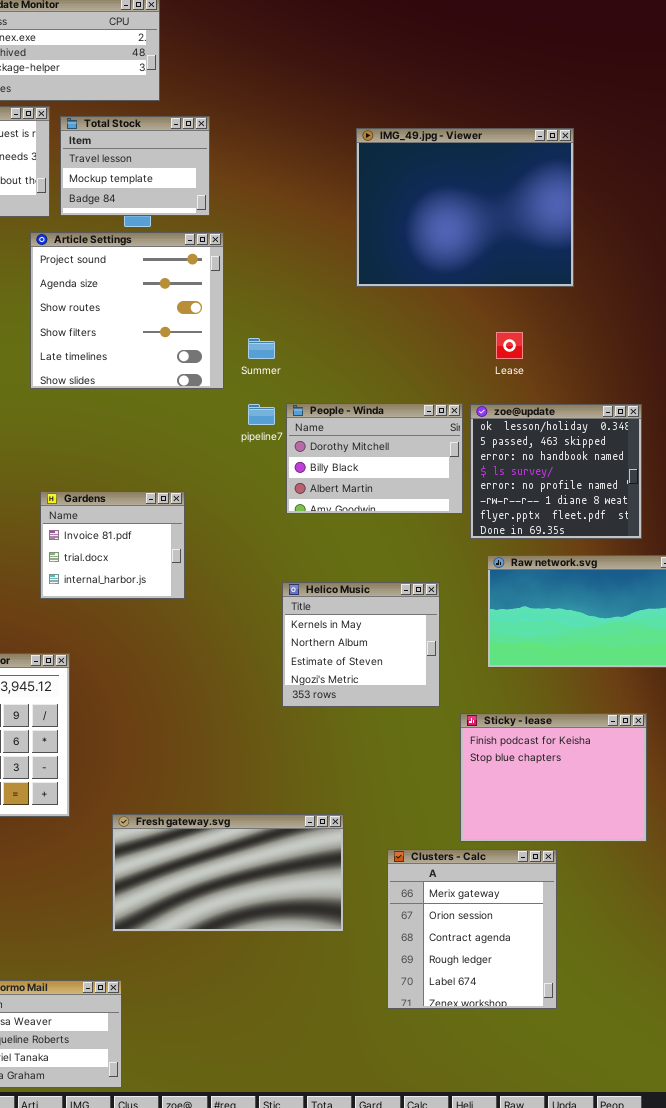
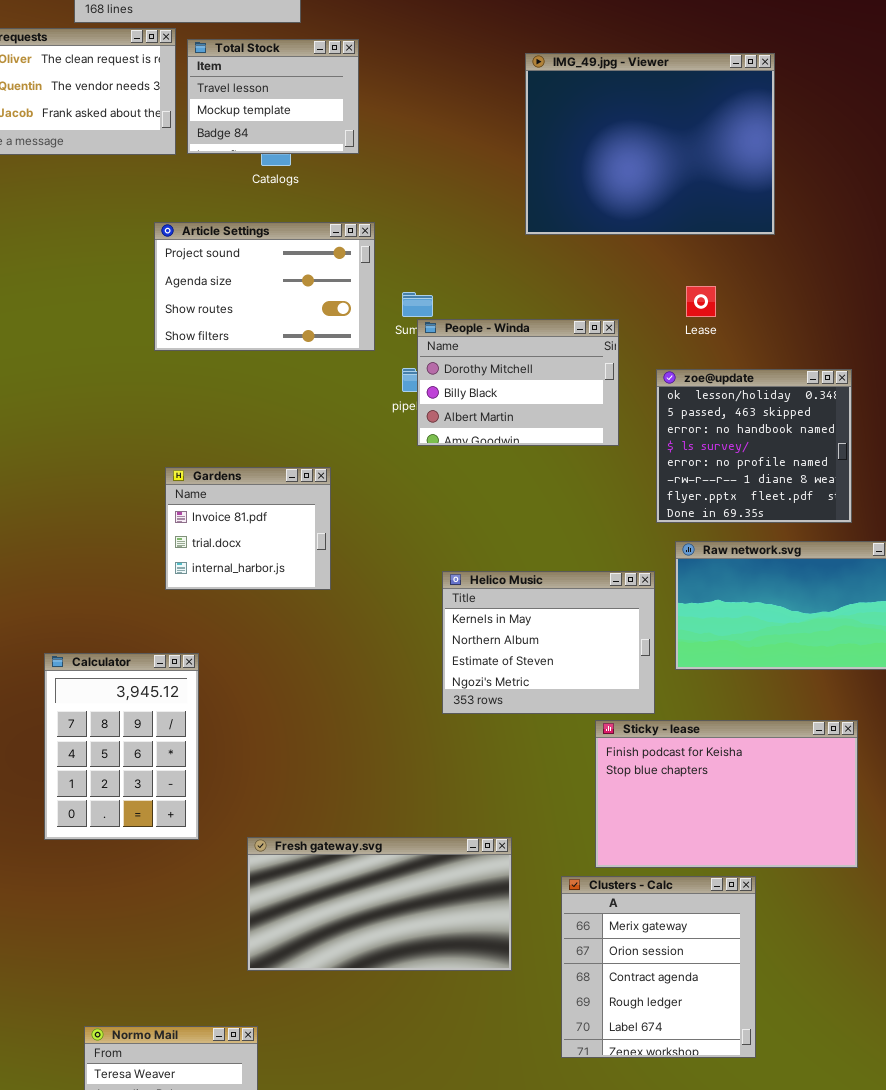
Article Settings: [30,232,224,389] -> [154,222,375,351], resized
People - Winda: [286,403,463,514] -> [417,319,619,446], moved
Helico Music: [282,582,440,707] -> [442,571,655,714], resized
Sticky - lease: [460,713,647,842] -> [595,720,858,868], resized

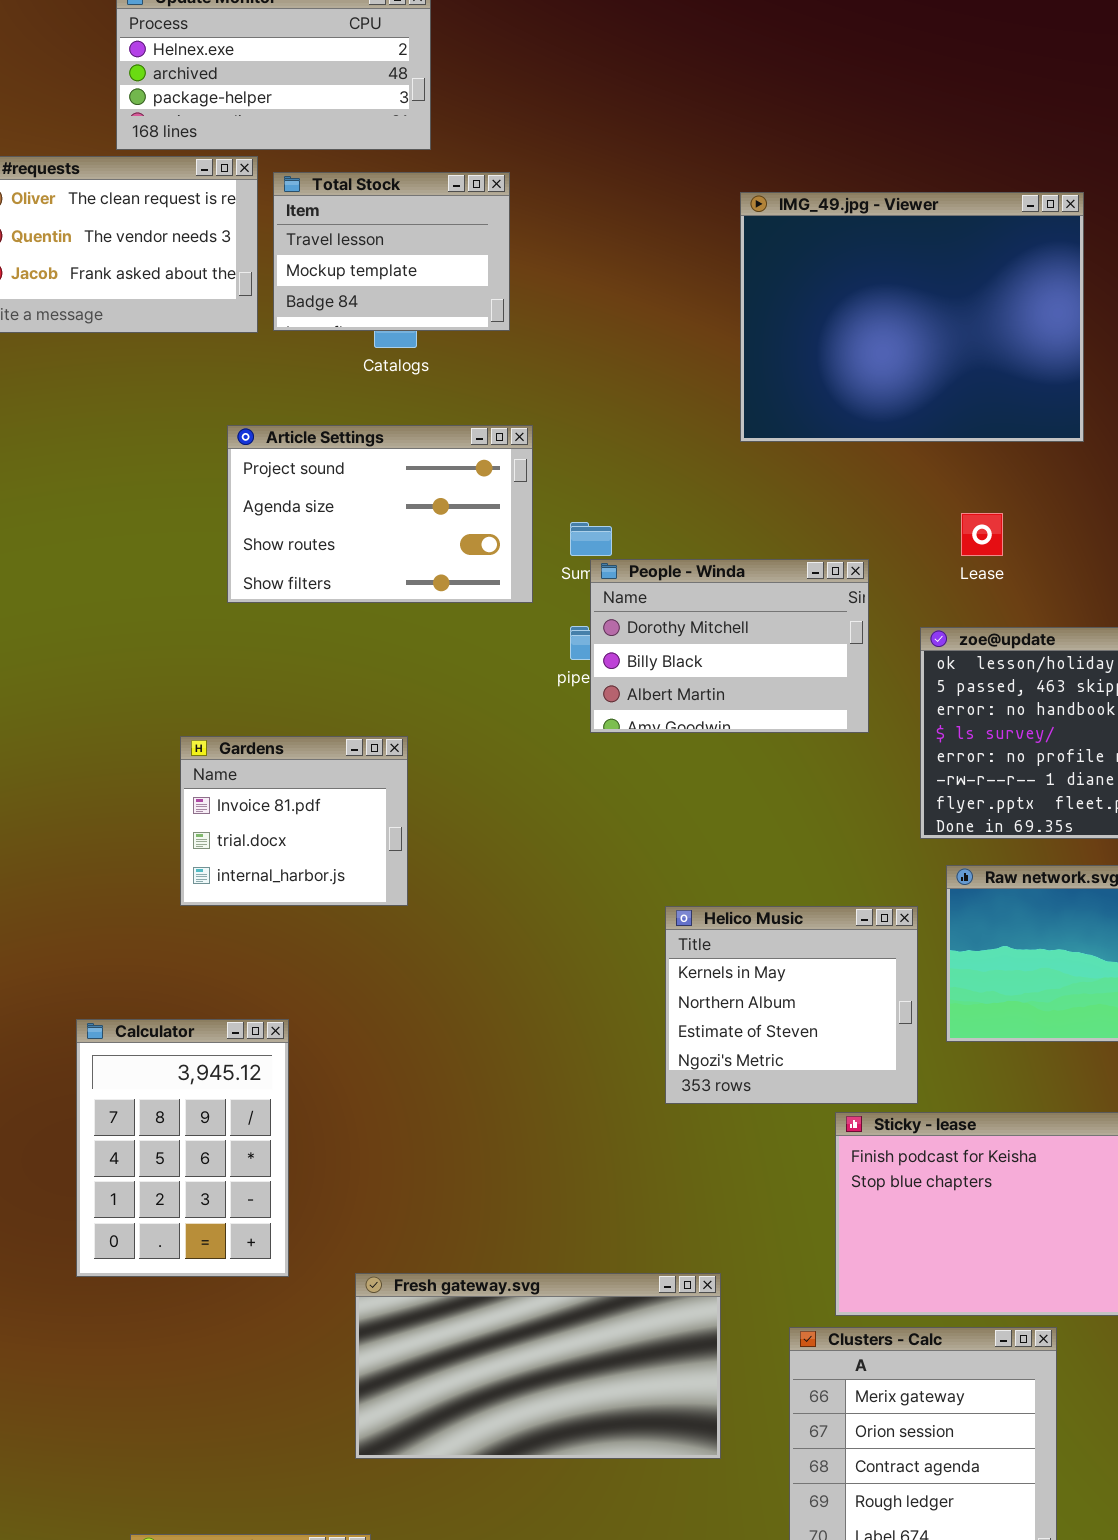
Gardens: [165,467,331,590] -> [180,736,408,906], moved
Helico Music: [442,571,655,714] -> [665,906,918,1104], resized

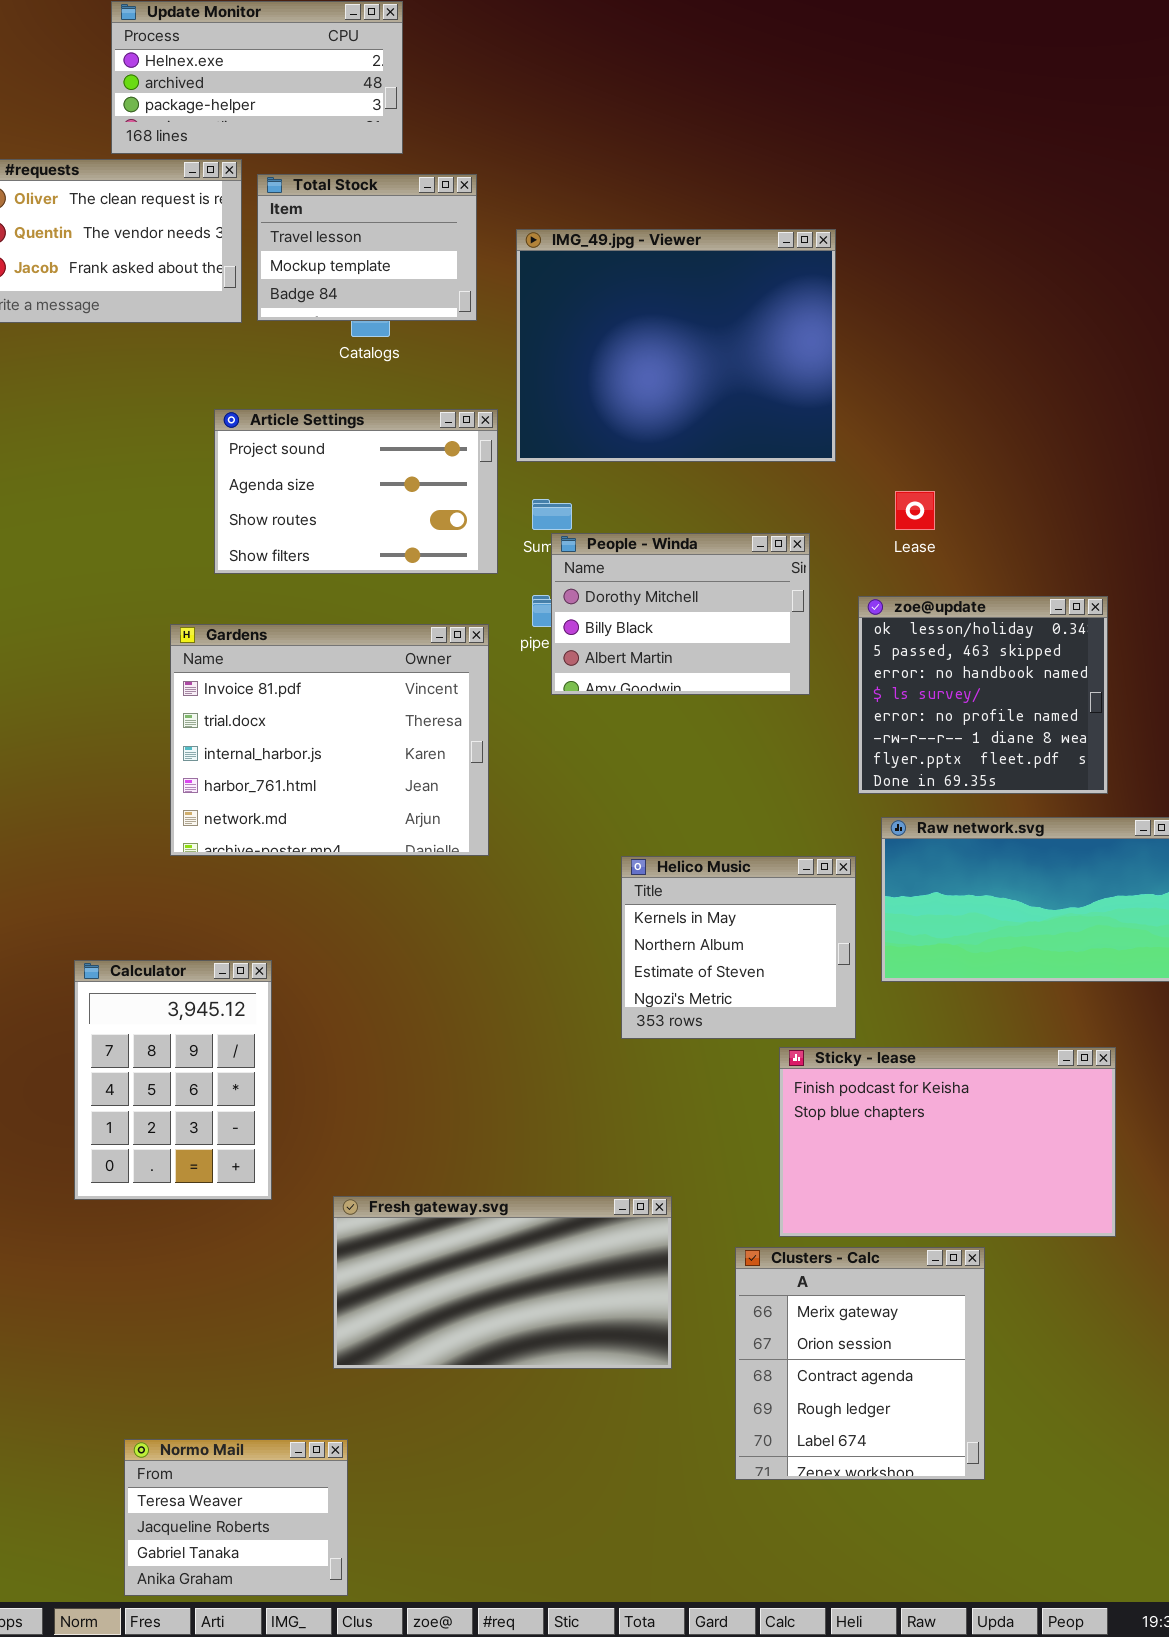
IMG_49.jpg - Viewer: [740,192,1084,442] -> [516,229,836,462], moved
Gardens: [180,736,408,906] -> [170,624,489,856], resized

